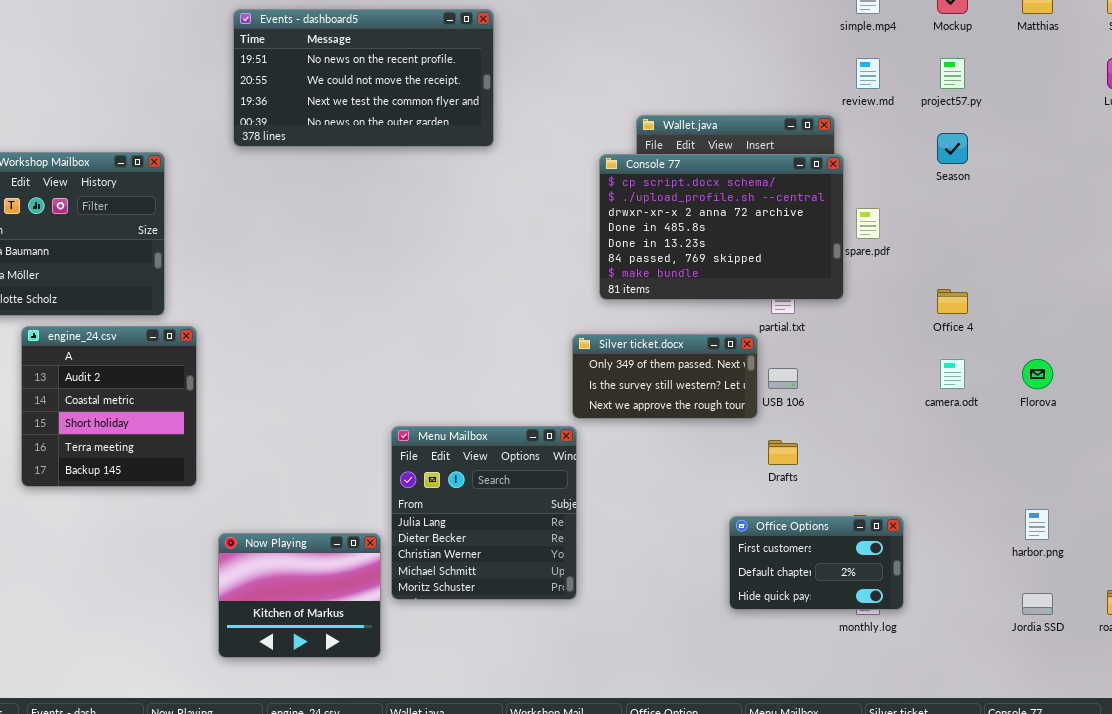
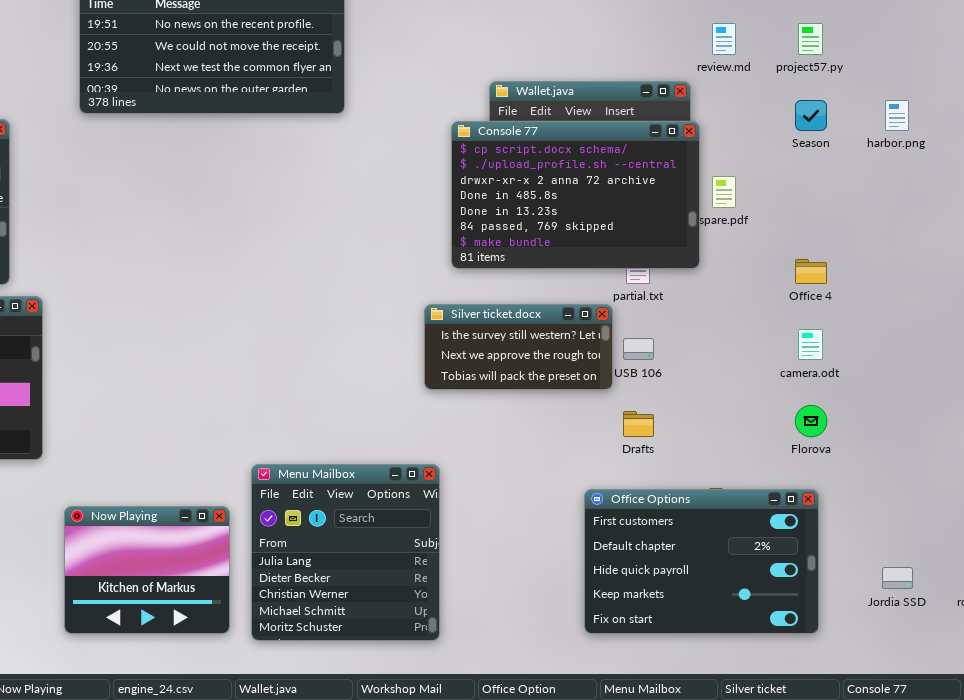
Silver ticket.docx: [572,334,758,419] -> [424,304,613,390], scrolled down 1 row
Florova: [1022,359,1053,389] -> [795,405,827,437], moved
Menu Mailbox: [391,426,577,600] -> [251,464,440,641], moved
harbor.png: [1025,509,1049,540] -> [885,100,909,131], moved
Office Options: [729,516,904,610] -> [584,489,819,634], resized

